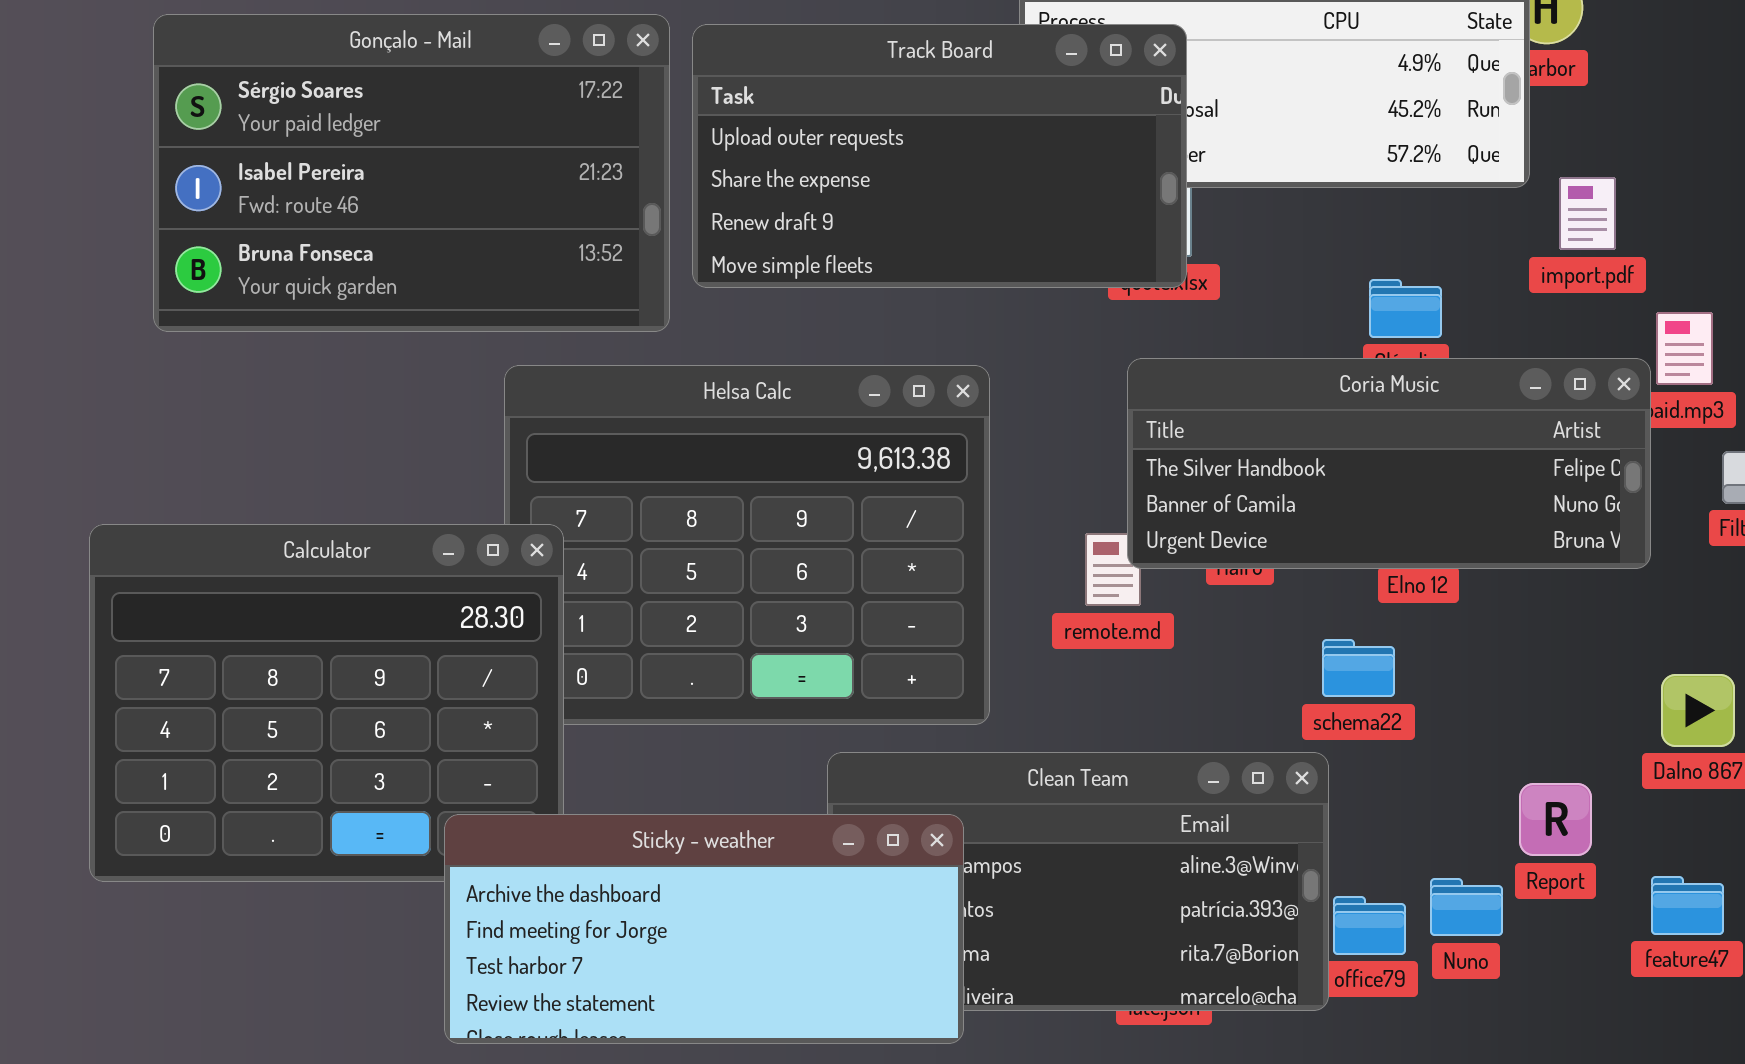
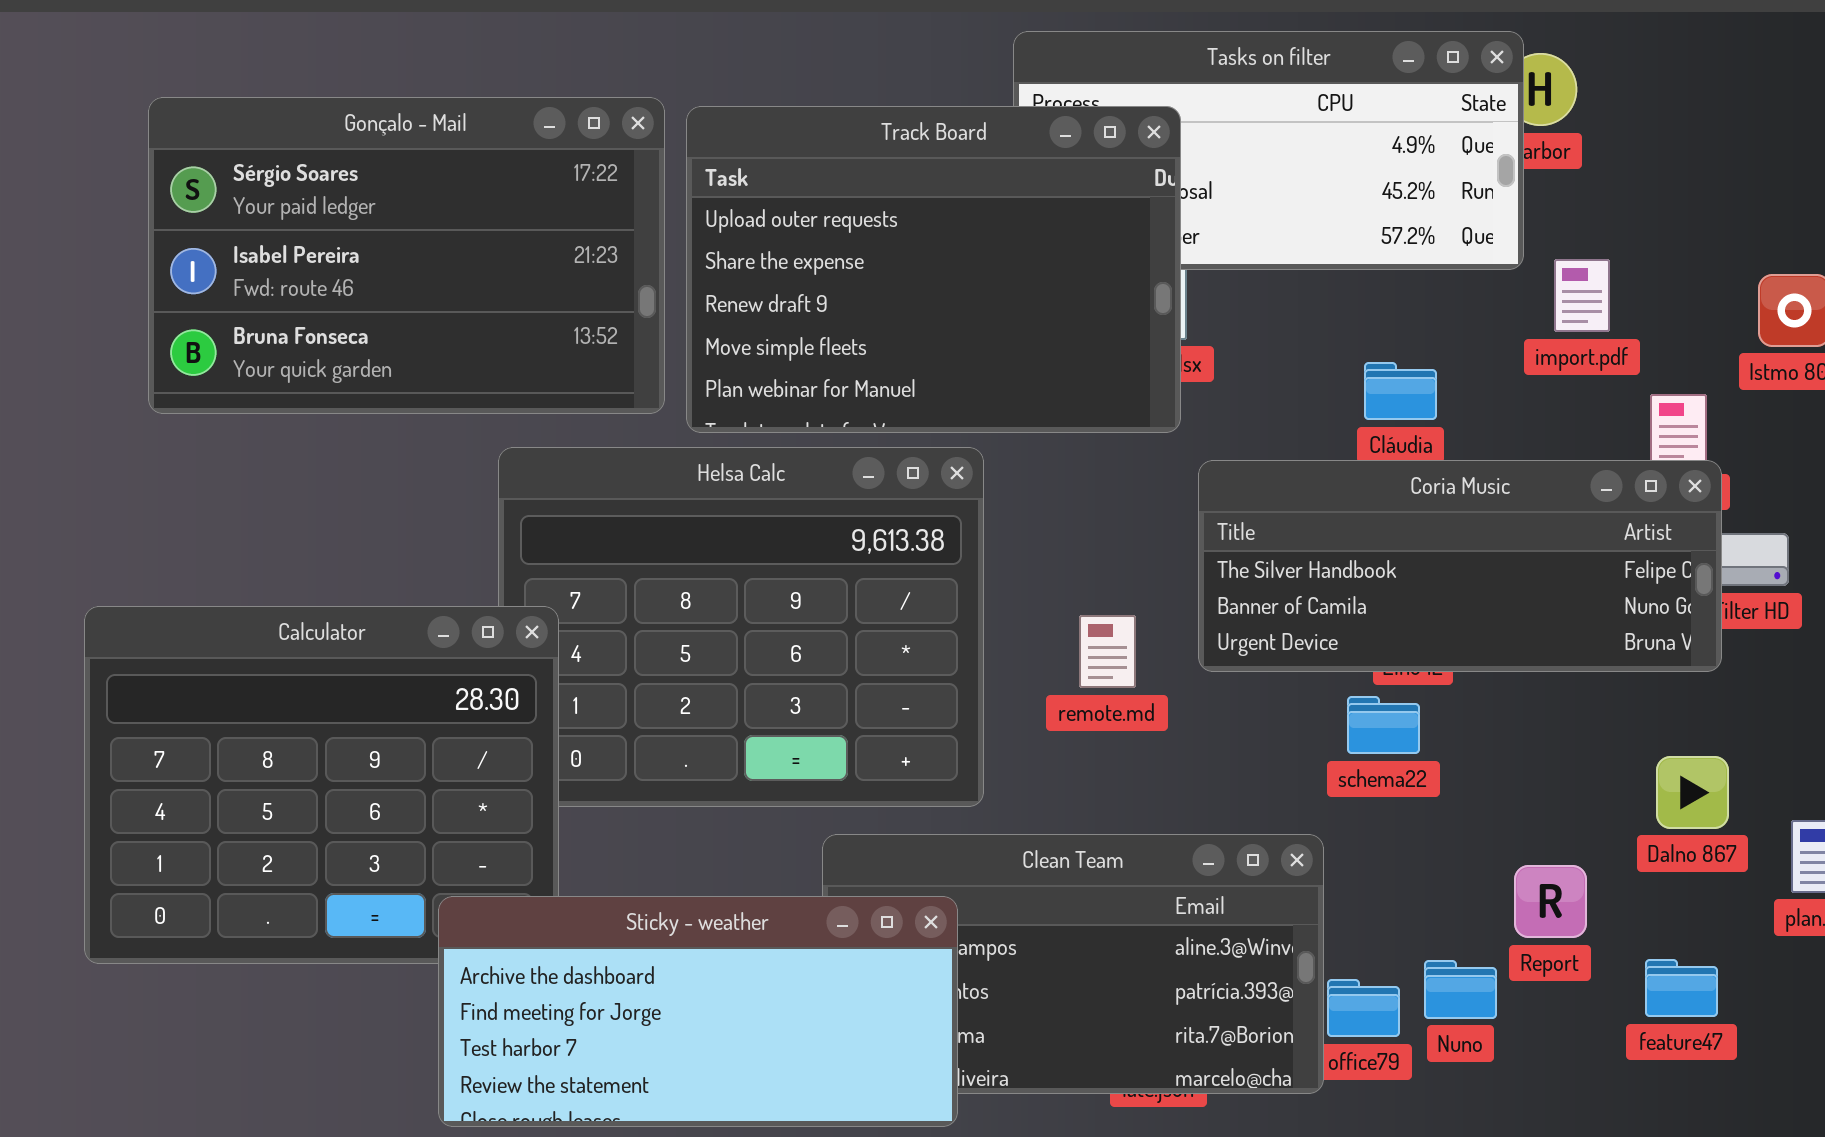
Track Board: [692,24,1187,288] -> [686,106,1181,433], resized
Coria Music: [1127,358,1651,569] -> [1198,460,1722,672], moved
schema22: [1322,639,1395,697] -> [1347,696,1420,754], moved

